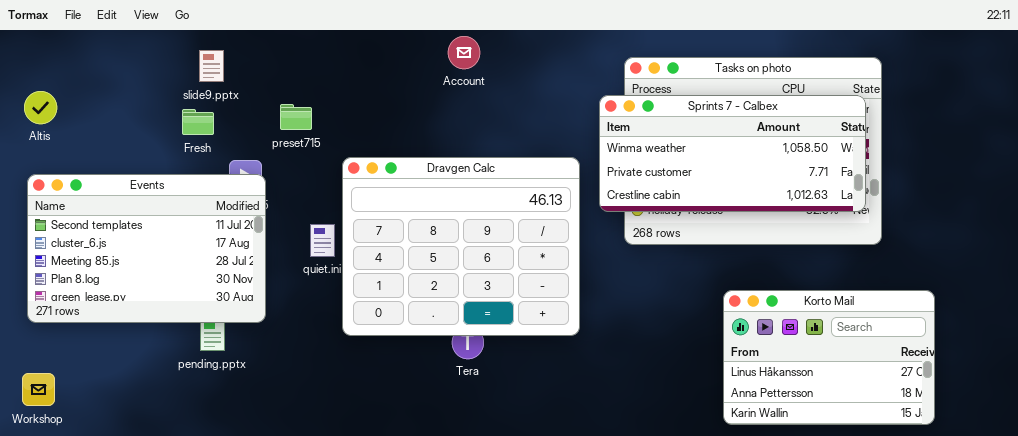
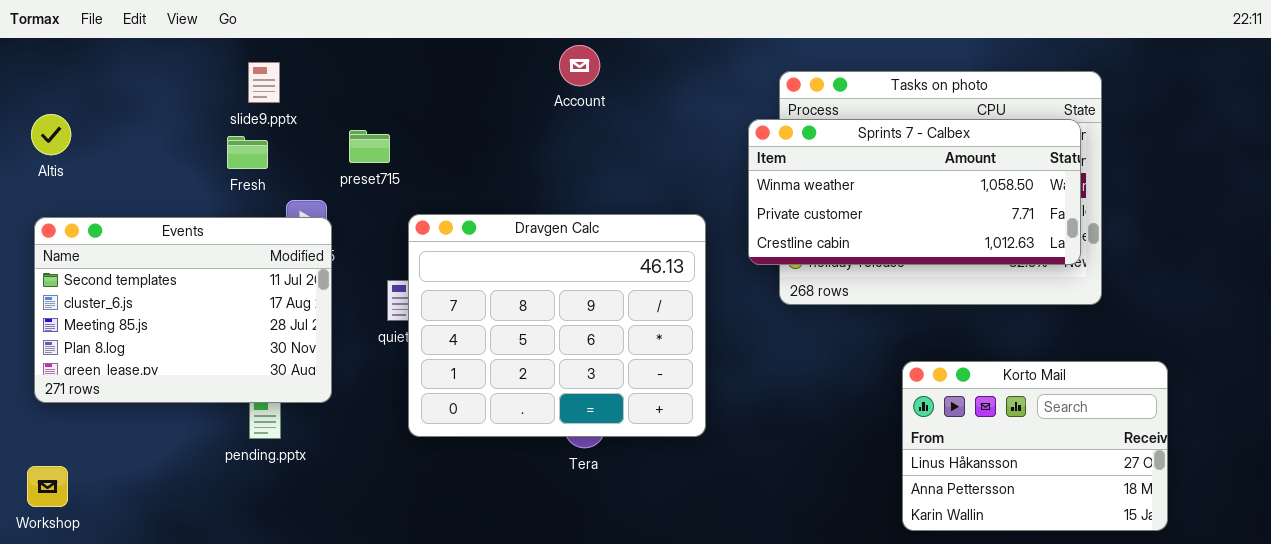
Dravgen Calc: [342,157,580,336] -> [408,214,706,437], moved

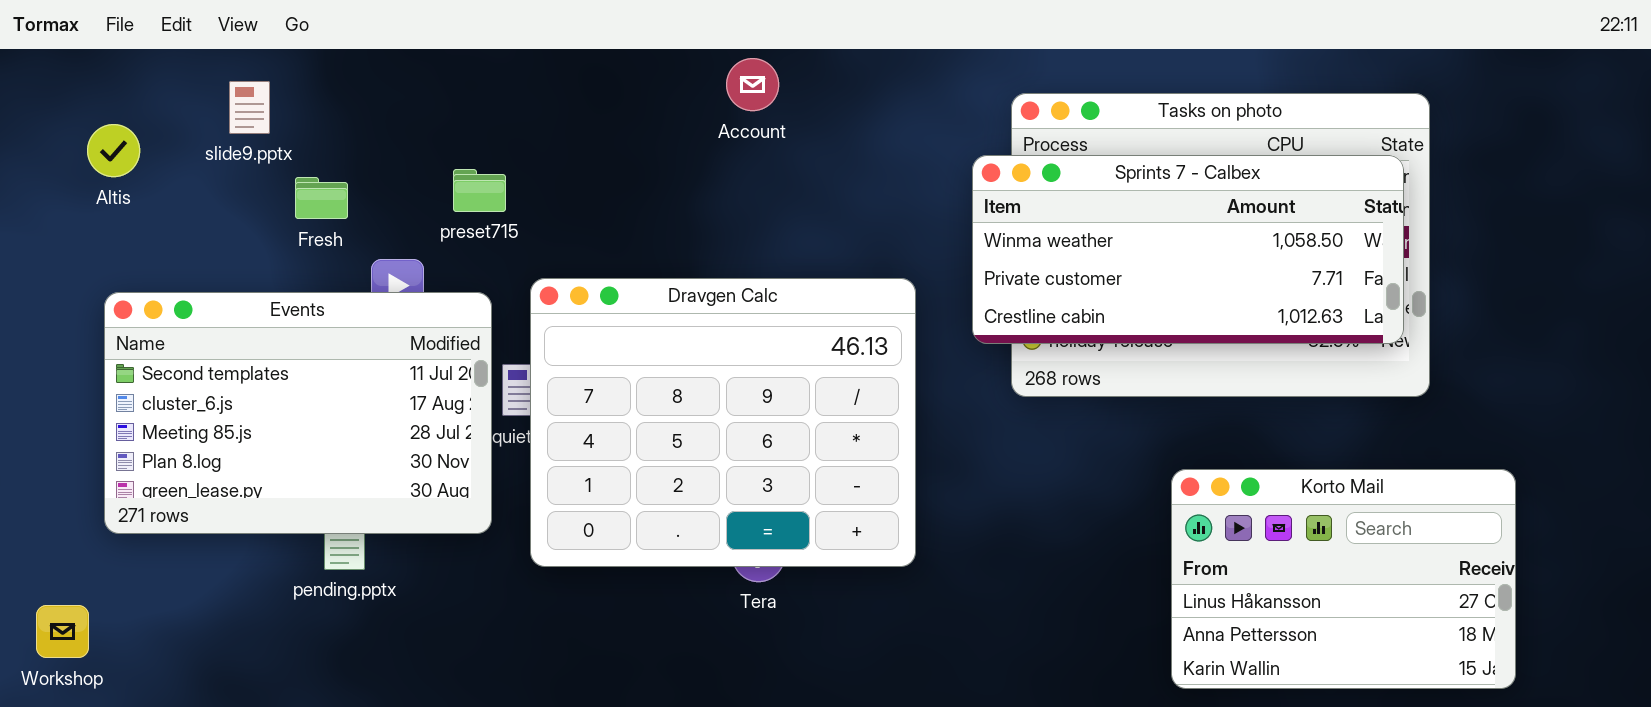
slide9.pptx: [248,62,280,103] -> [229,81,270,134], moved
Altis: [31,114,71,155] -> [87,124,140,177], moved
Events: [34,217,332,403] -> [104,292,492,534], moved

